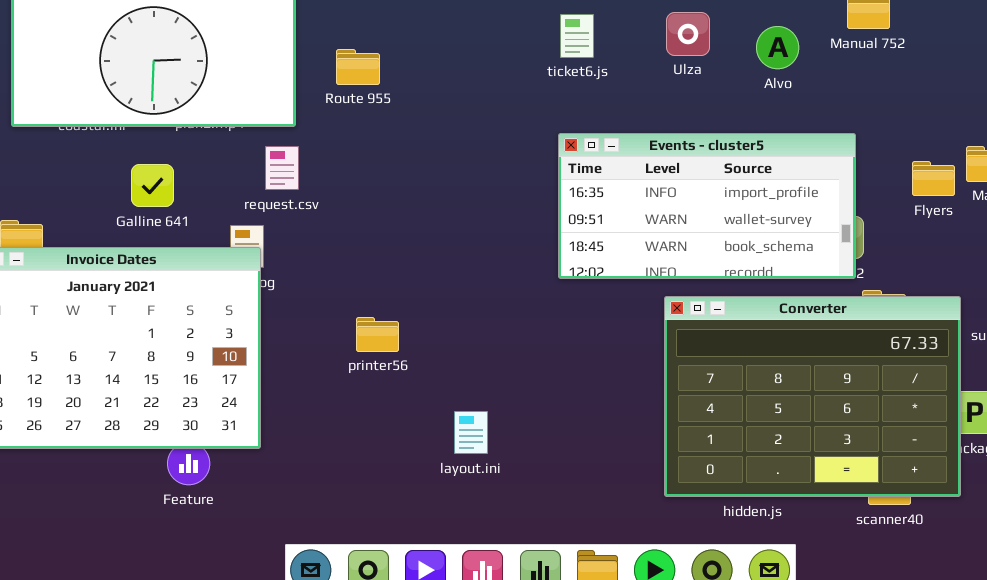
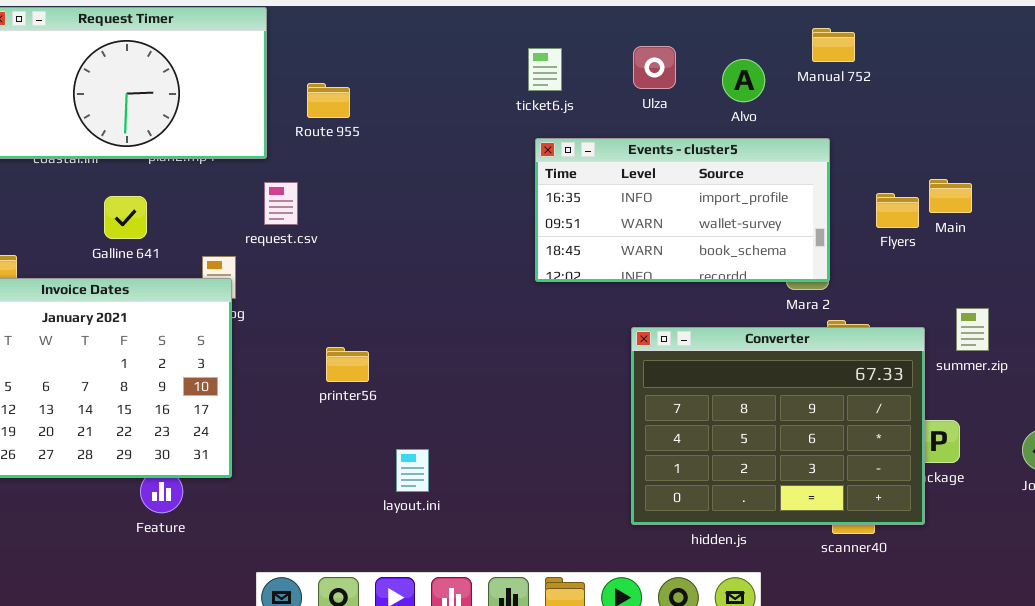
Events - cluster5: [558,133,856,279] -> [535,138,830,282], moved
request.csv: [265,146,299,190] -> [264,182,298,225], moved
layout.ini: [454,411,488,454] -> [396,449,429,492], moved

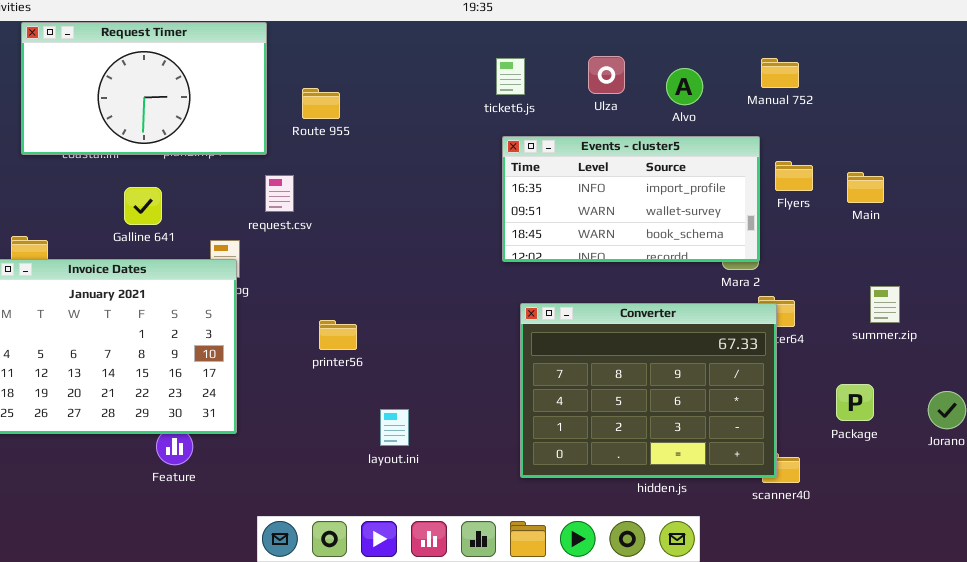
Manual 752: [812,28,855,62] -> [761,58,799,88], moved
Flyers: [876,193,919,228] -> [775,161,813,191], moved
Converter: [631,327,925,525] -> [520,303,777,478], moved

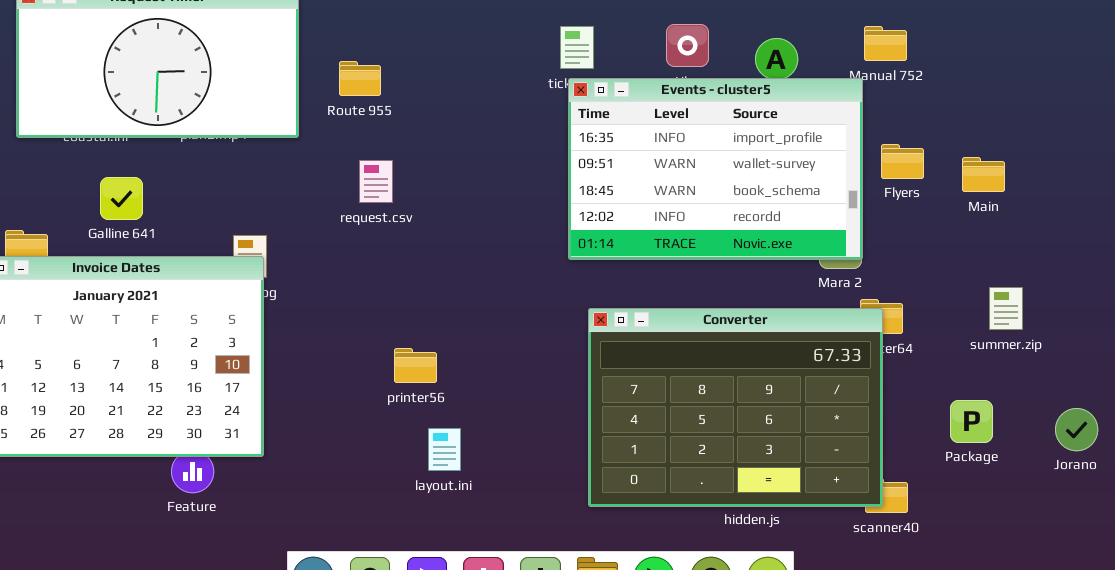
Events - cluster5: [502,136,760,262] -> [568,78,863,260], resized
request.csv: [265,175,294,212] -> [359,160,393,203], moved
Galline 641: [124,187,162,225] -> [100,177,143,220], moved
printer56: [319,320,357,350] -> [394,348,437,383], moved

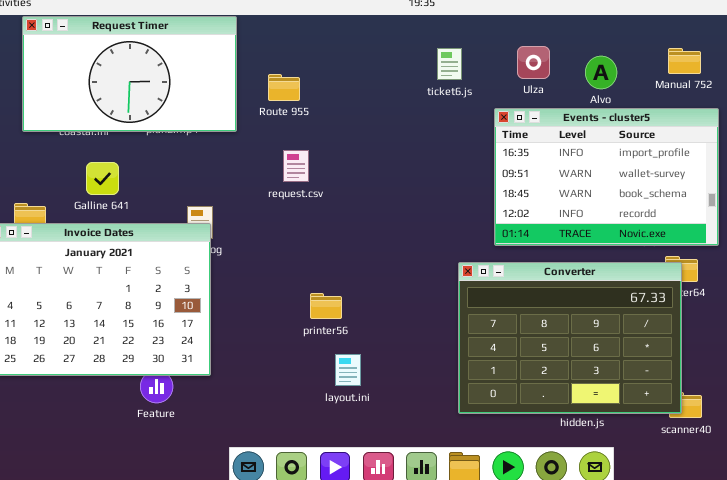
Events - cluster5: [568,78,863,260] -> [494,108,719,246], moved

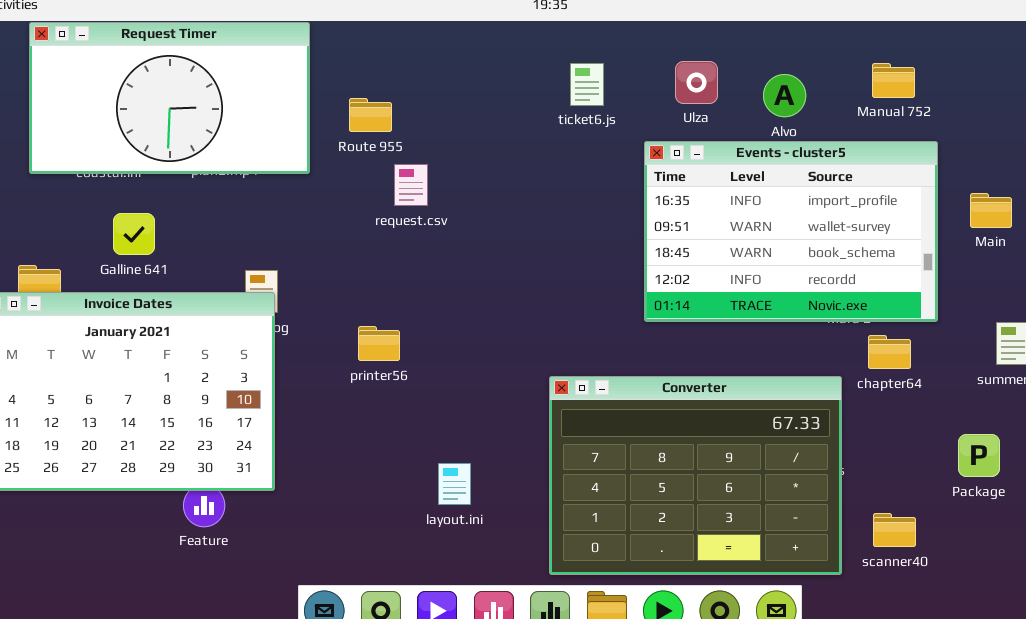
request.csv: [283,150,309,182] -> [394,164,428,206], moved
Converter: [458,262,682,414] -> [549,376,842,575], moved
printer56: [310,293,342,319] -> [358,326,400,361], moved

